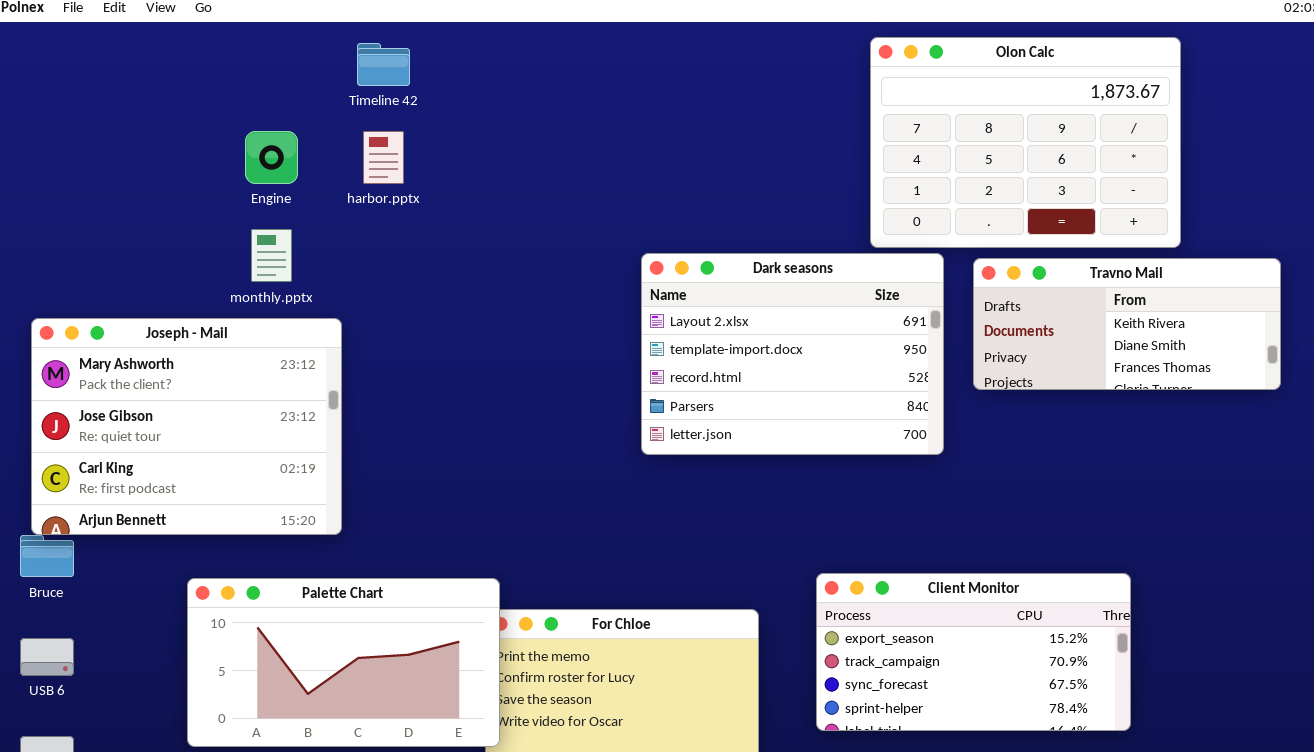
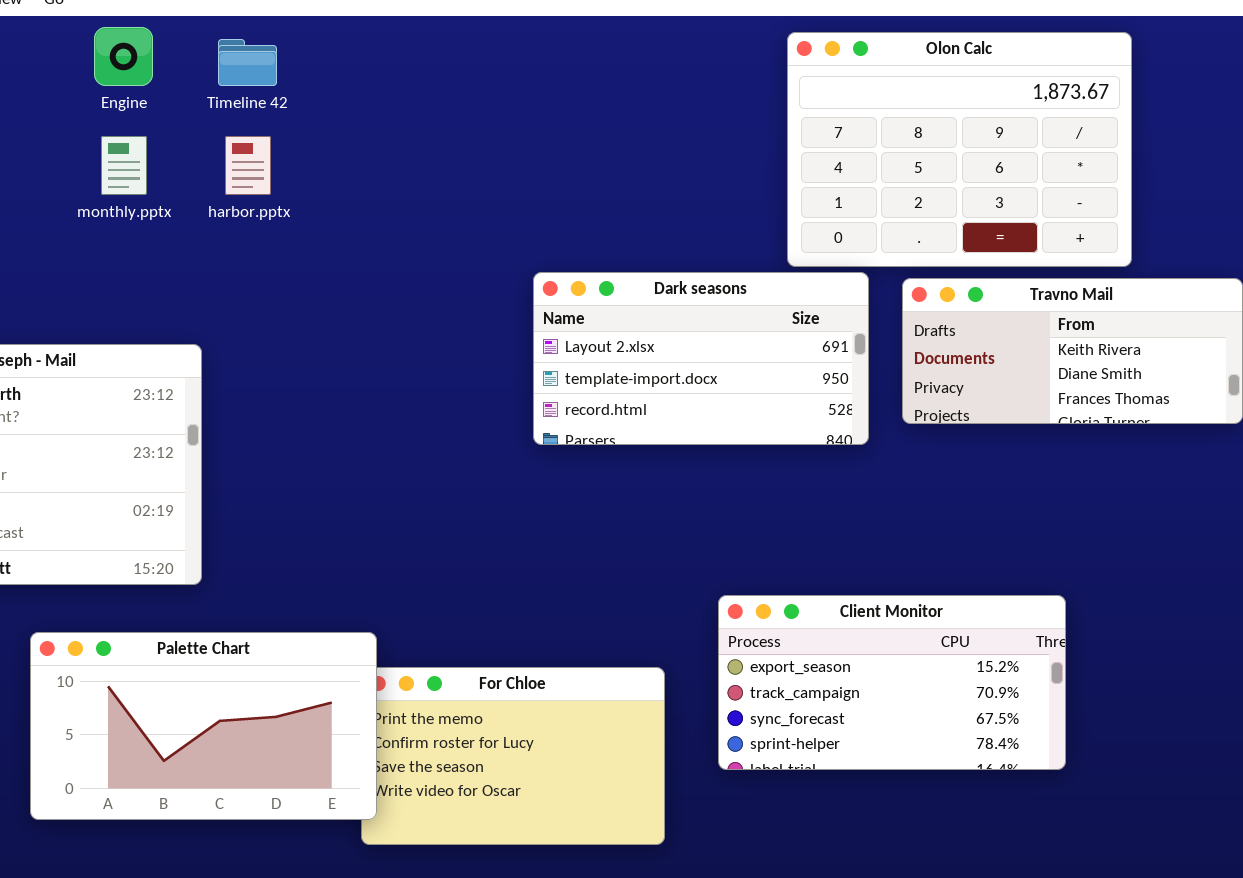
Engine: [245,131,298,184] -> [94,27,153,86], moved
monthly.pptx: [251,229,292,282] -> [101,136,147,195], moved
Dark seasons: [641,253,944,455] -> [533,272,869,445], resized
Client Monitor: [816,573,1131,731] -> [718,595,1066,770], moved

